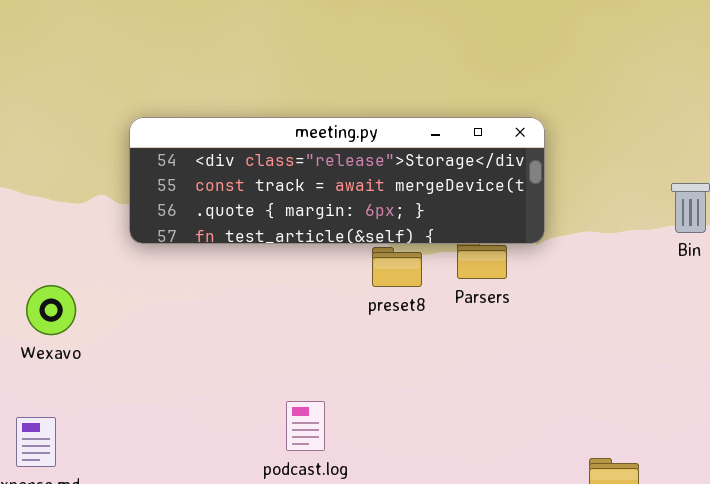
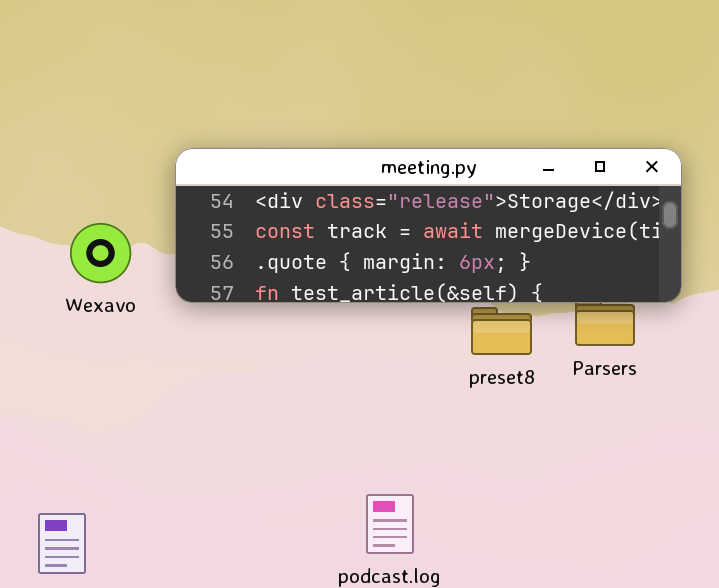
Wexavo: [26,285,76,335] -> [70,223,131,283], moved

